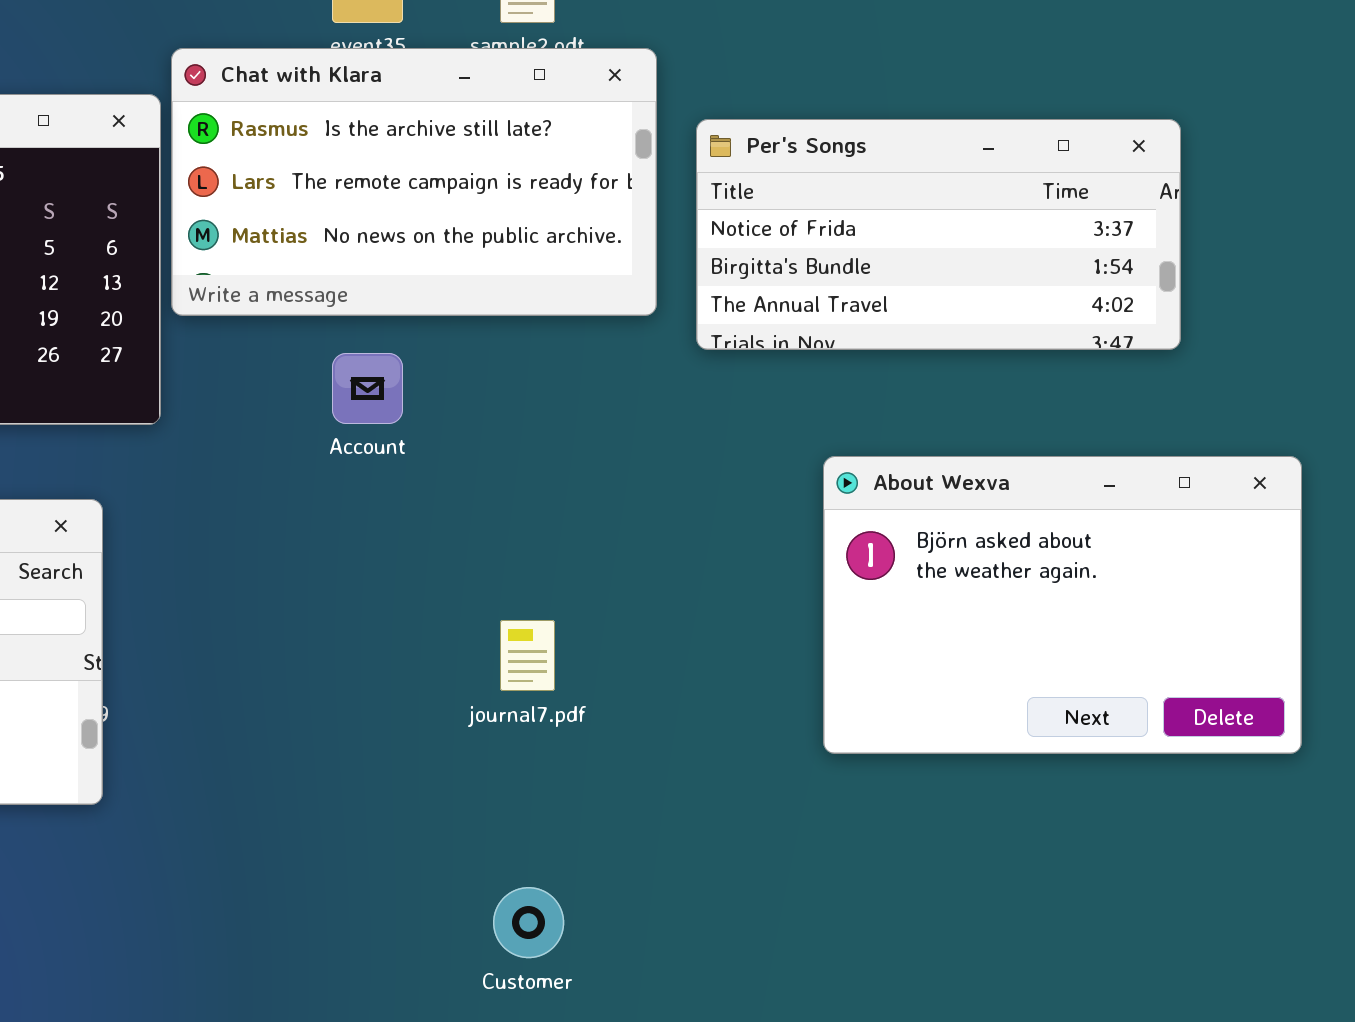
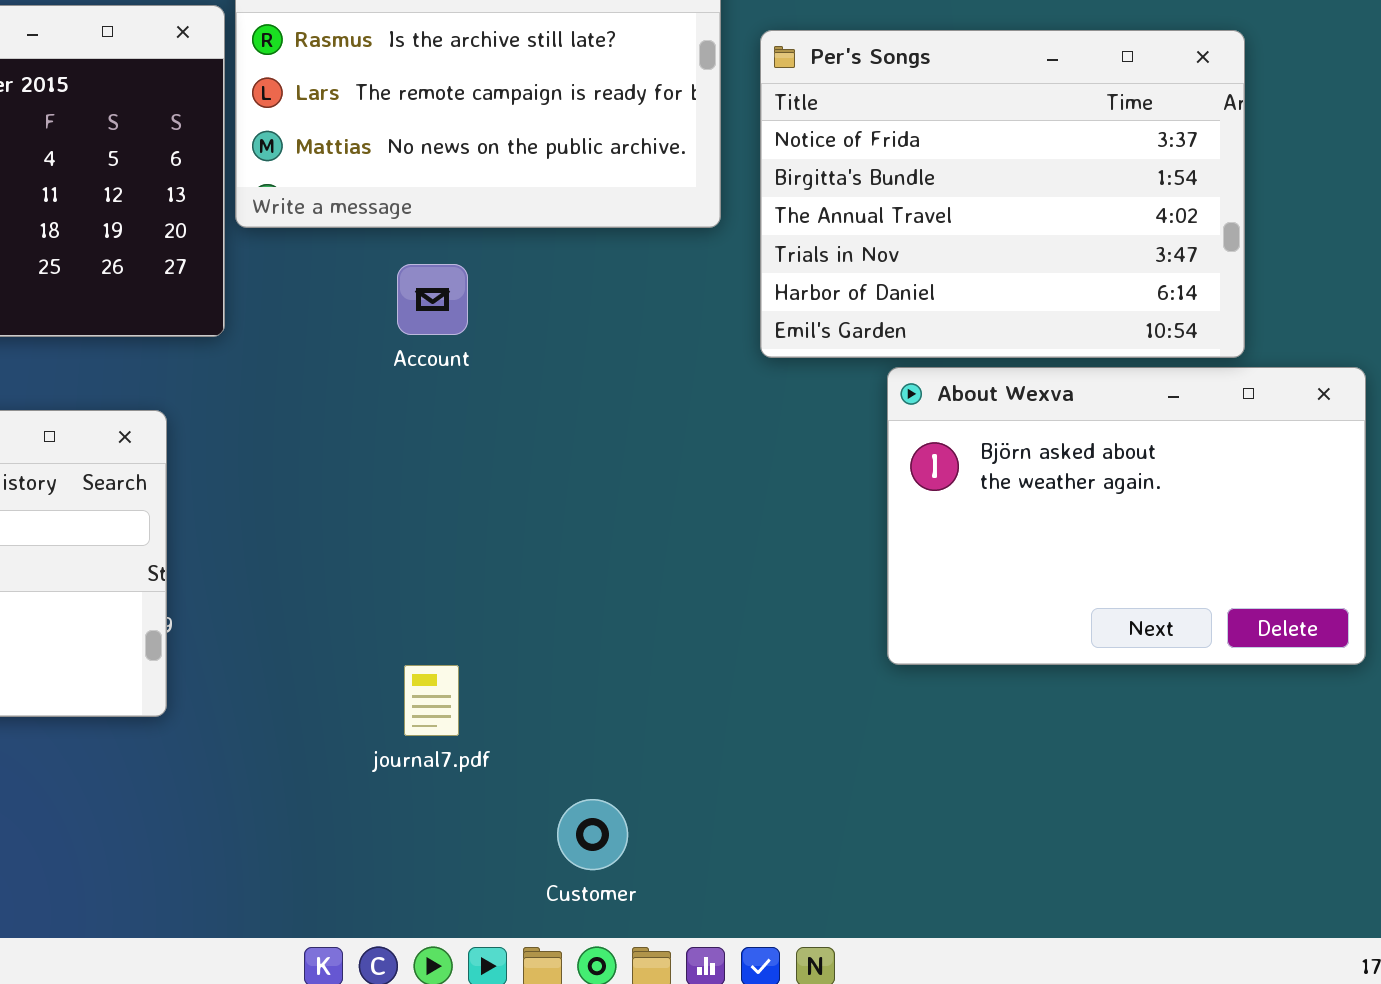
Per's Songs: [696,119,1181,350] -> [760,30,1245,358], resized
journal7.pdf: [500,620,555,691] -> [404,665,459,736], moved

